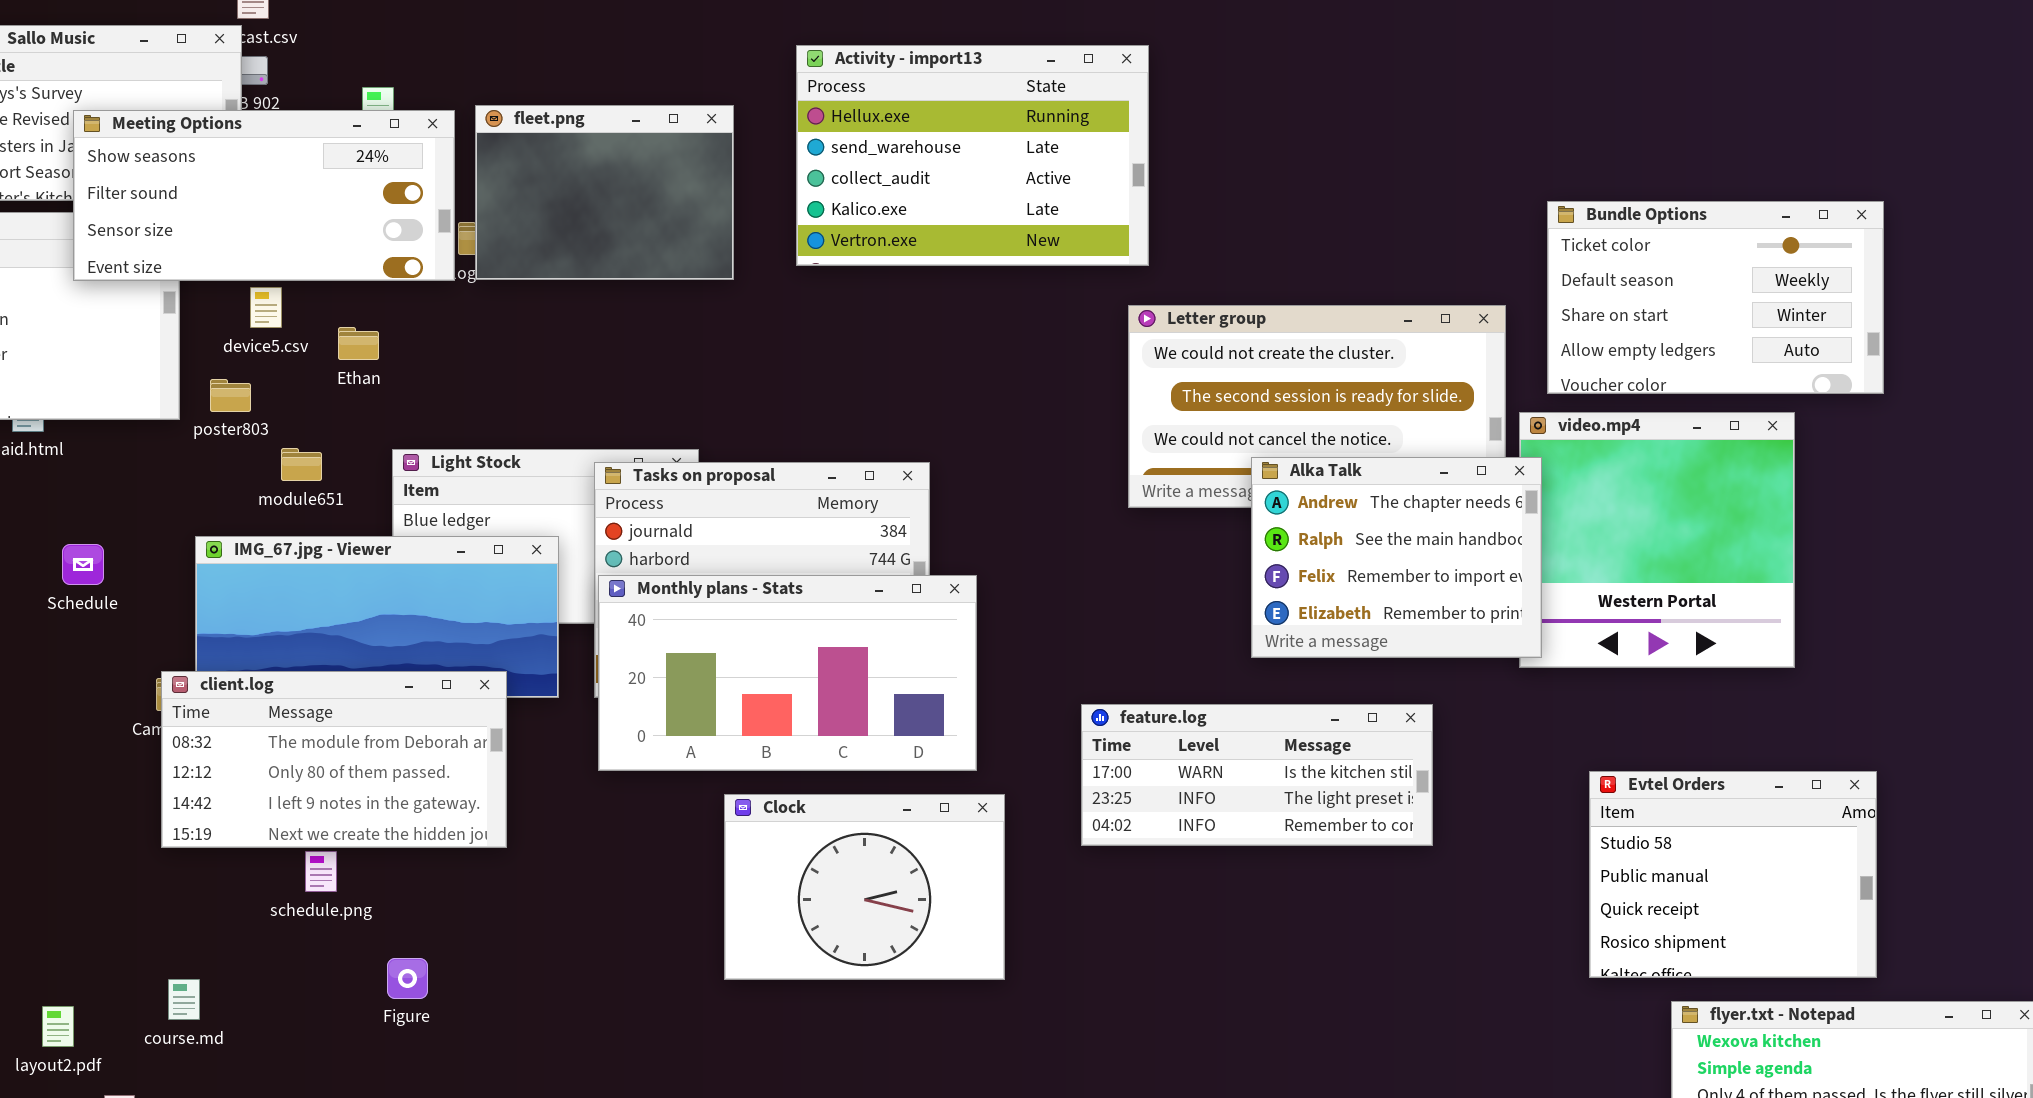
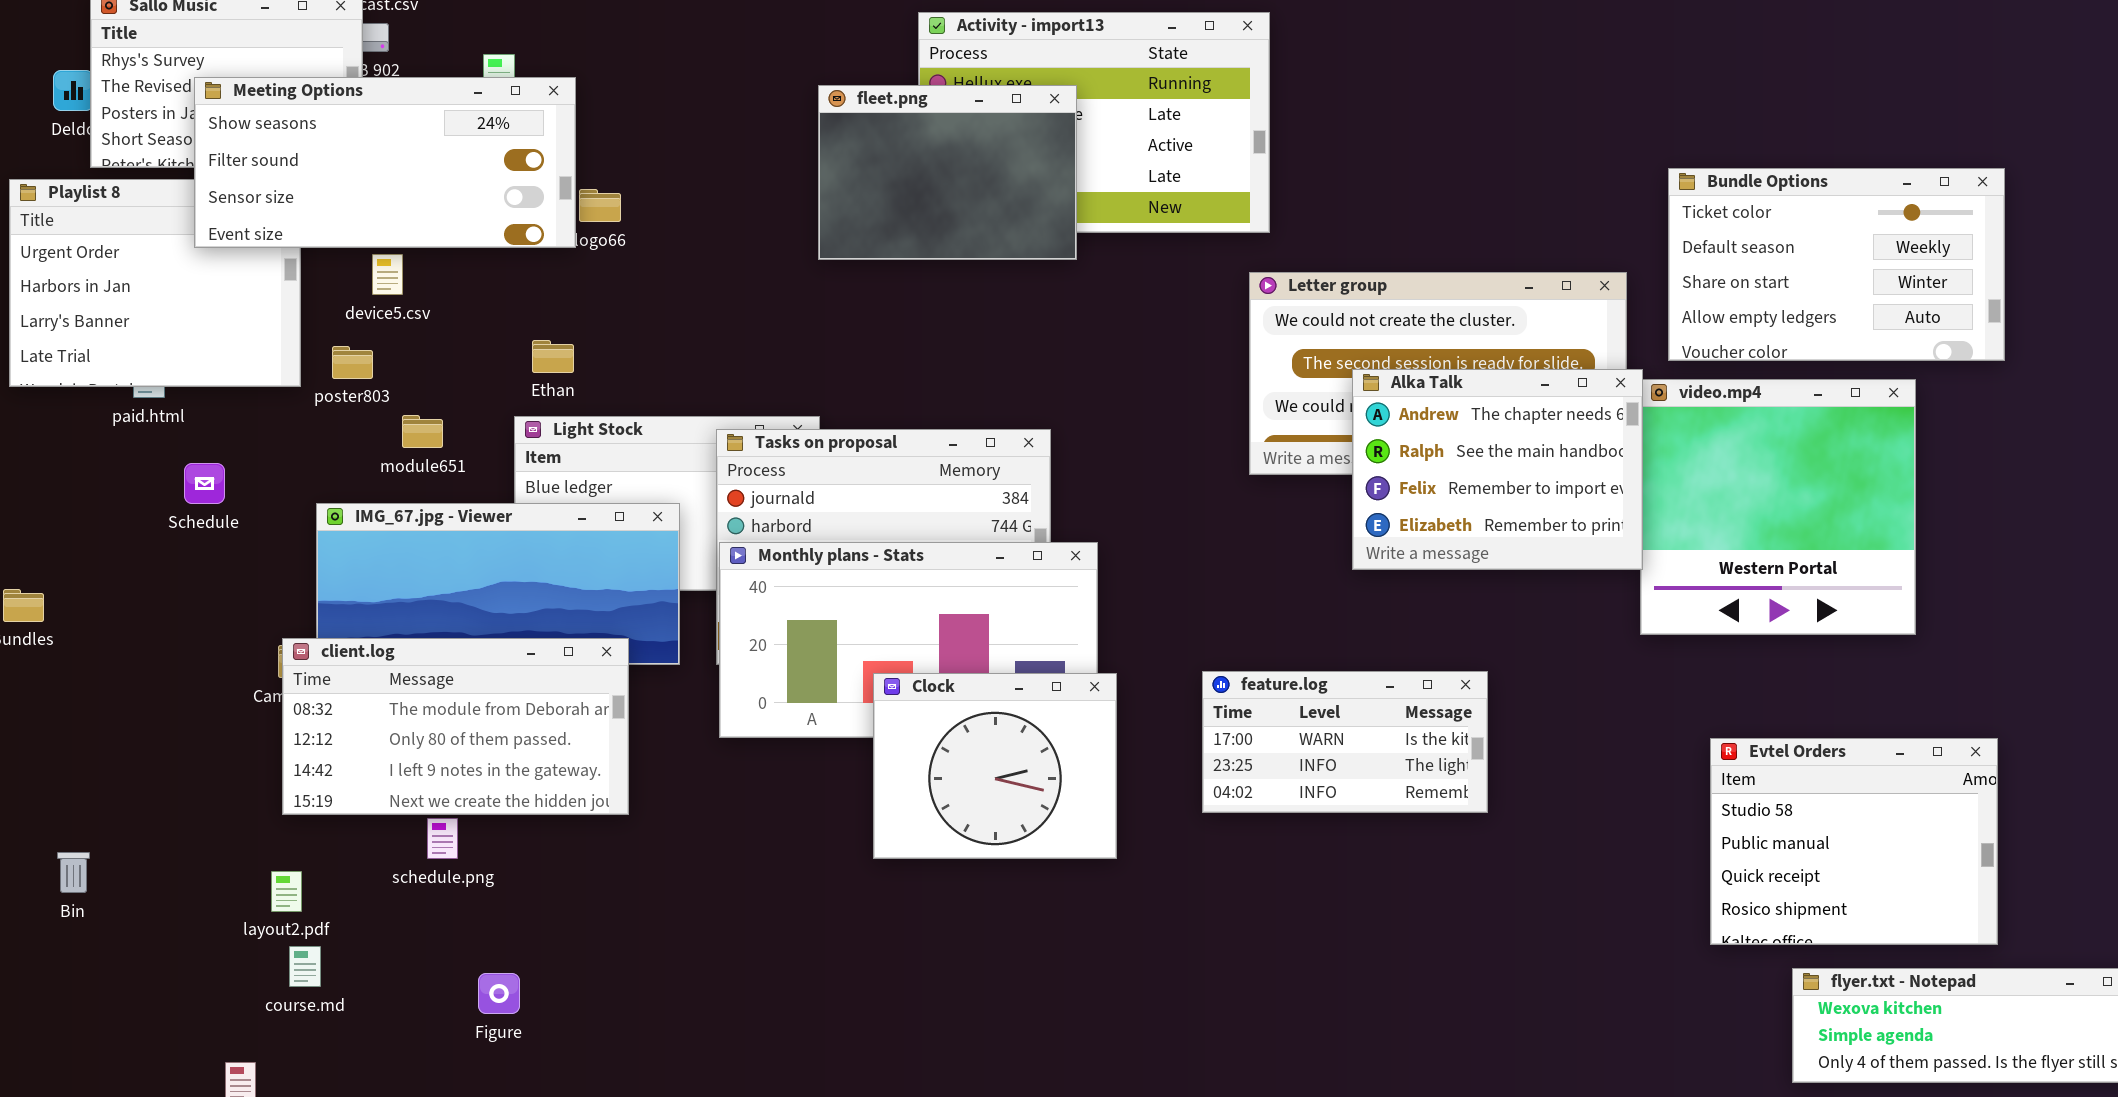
fleet.png: [475,105,734,280] -> [818,85,1077,260], moved
Ethan: [338,327,379,360] -> [532,340,574,373], moved
Alka Talk: [1251,457,1542,658] -> [1352,369,1643,570], moved
Schedule: [62,544,104,585] -> [184,463,225,504], moved
feature.log: [1081,704,1433,846] -> [1202,671,1488,813], resized
Clock: [724,794,1005,980] -> [873,673,1117,859], moved, resized
Figure: [387,958,428,999] -> [478,973,520,1014], moved
layout2.pdf: [42,1006,74,1047] -> [271,871,302,912], moved

